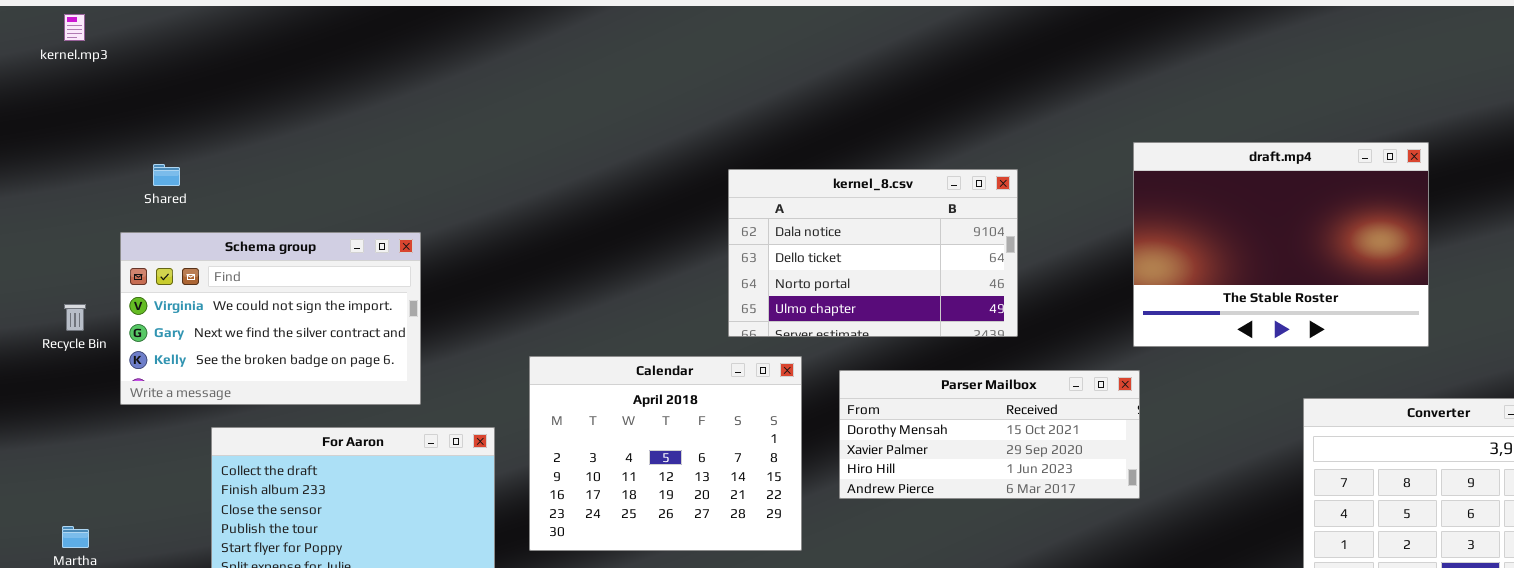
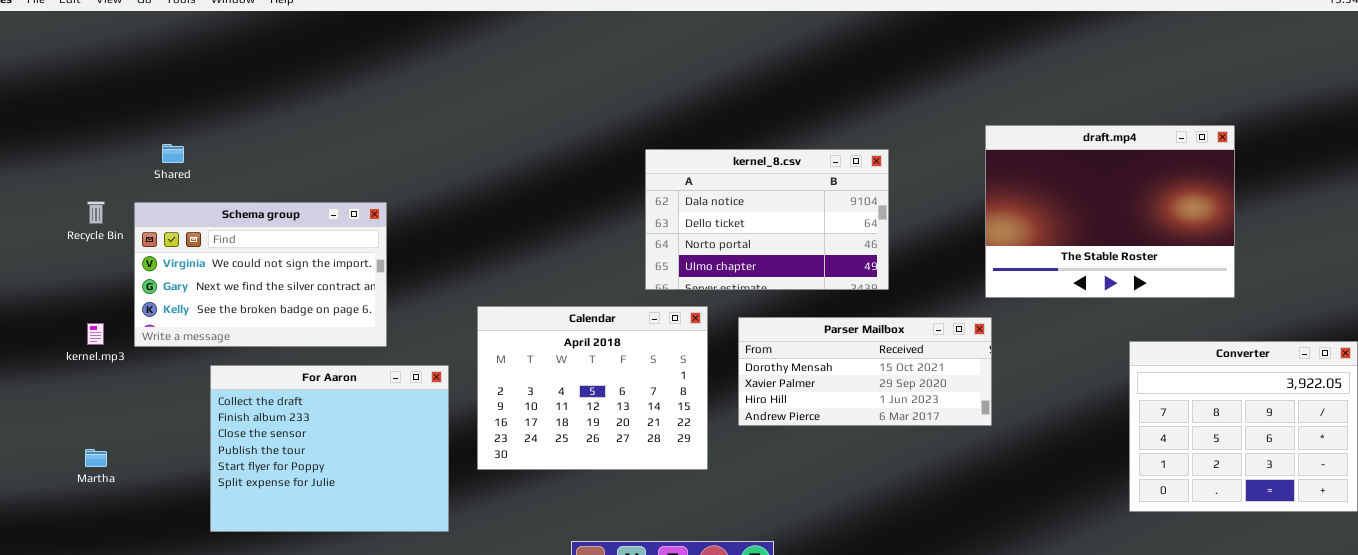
kernel.mp3: [64,14,85,41] -> [87,323,104,345], moved
Recycle Bin: [64,304,86,331] -> [87,201,105,224], moved

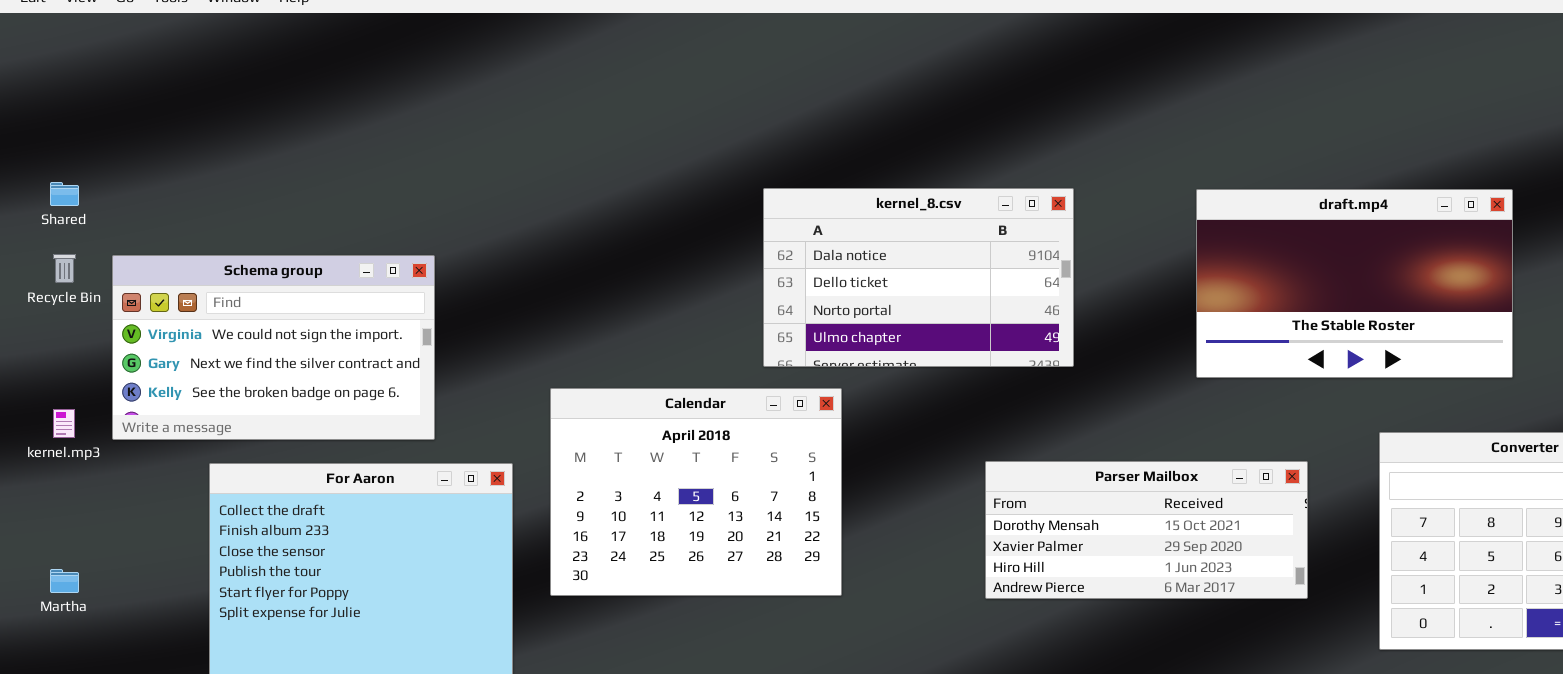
draft.mp4: [985,125,1235,298] -> [1196,189,1513,378], resized
Shared: [162,144,184,163] -> [50,182,79,206], moved
Parser Mailbox: [738,317,992,426] -> [985,461,1308,599], moved

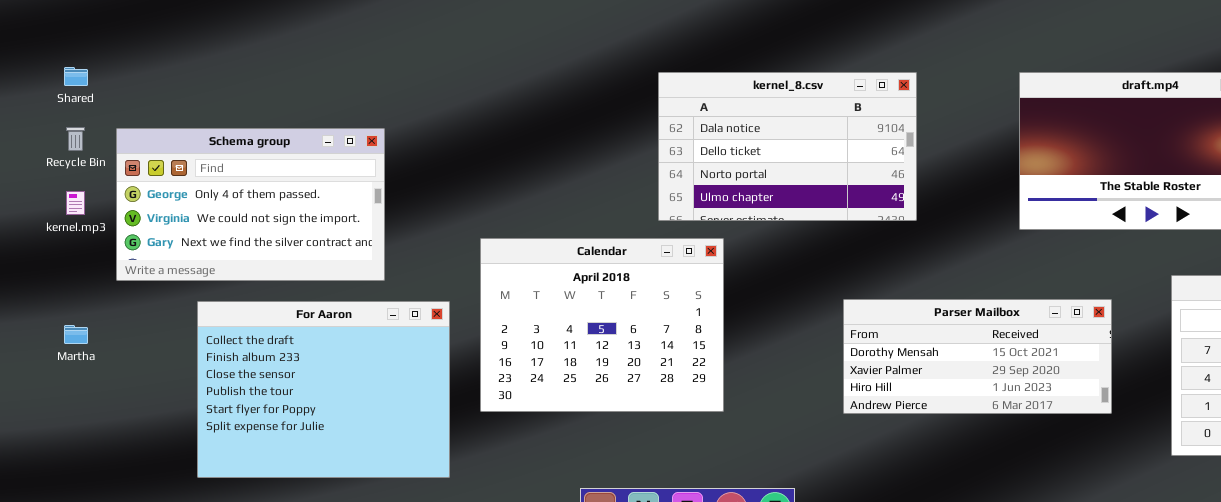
Schema group: [112,255,435,440] -> [116,128,385,281], scrolled up 1 row
kernel.mp3: [53,409,75,438] -> [66,191,85,215], moved
Martha: [50,569,79,593] -> [64,325,88,344], moved

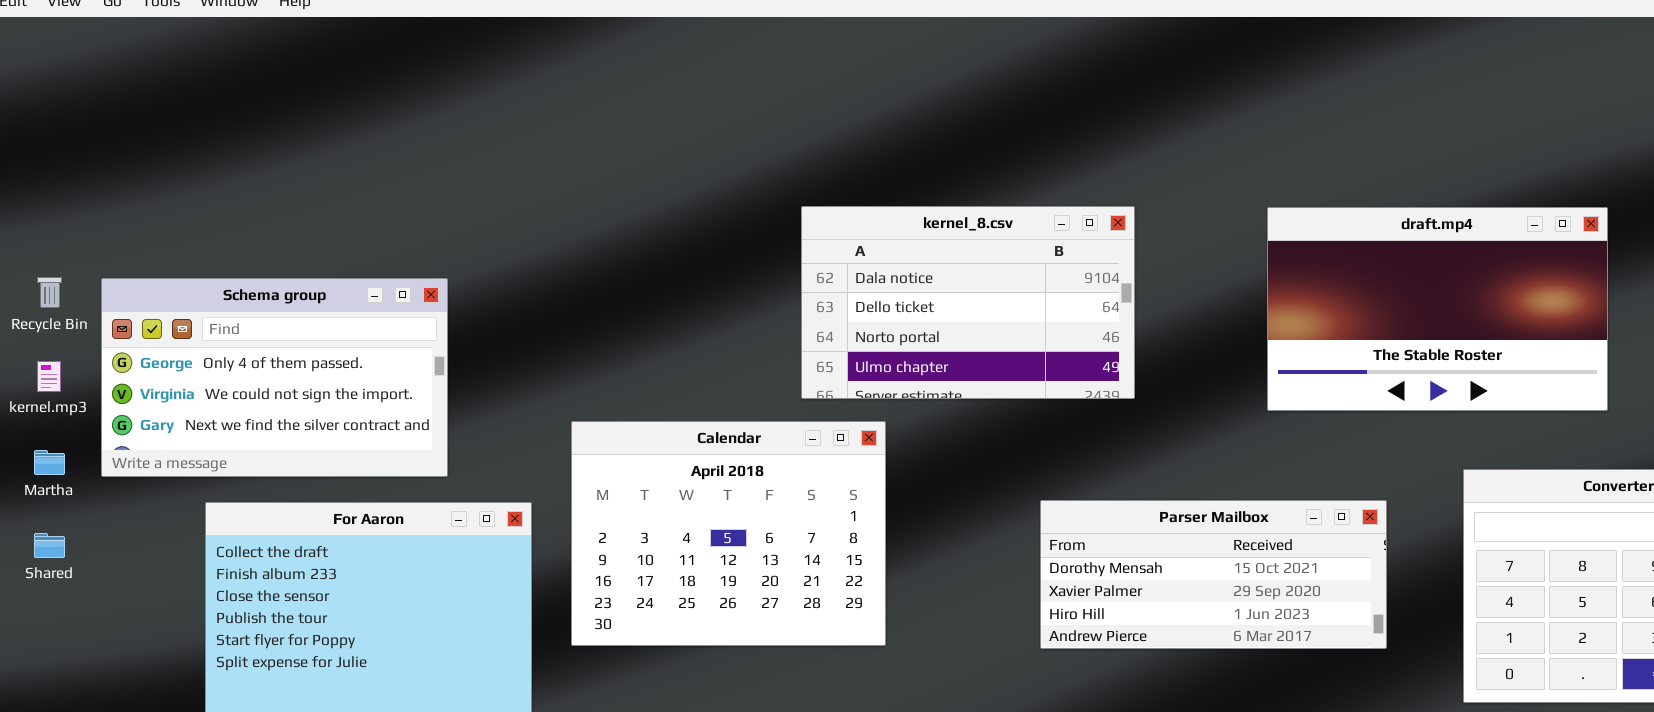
Shared: [64,67,88,86] -> [34,533,65,558], moved
Martha: [64,325,88,344] -> [34,450,65,475], moved

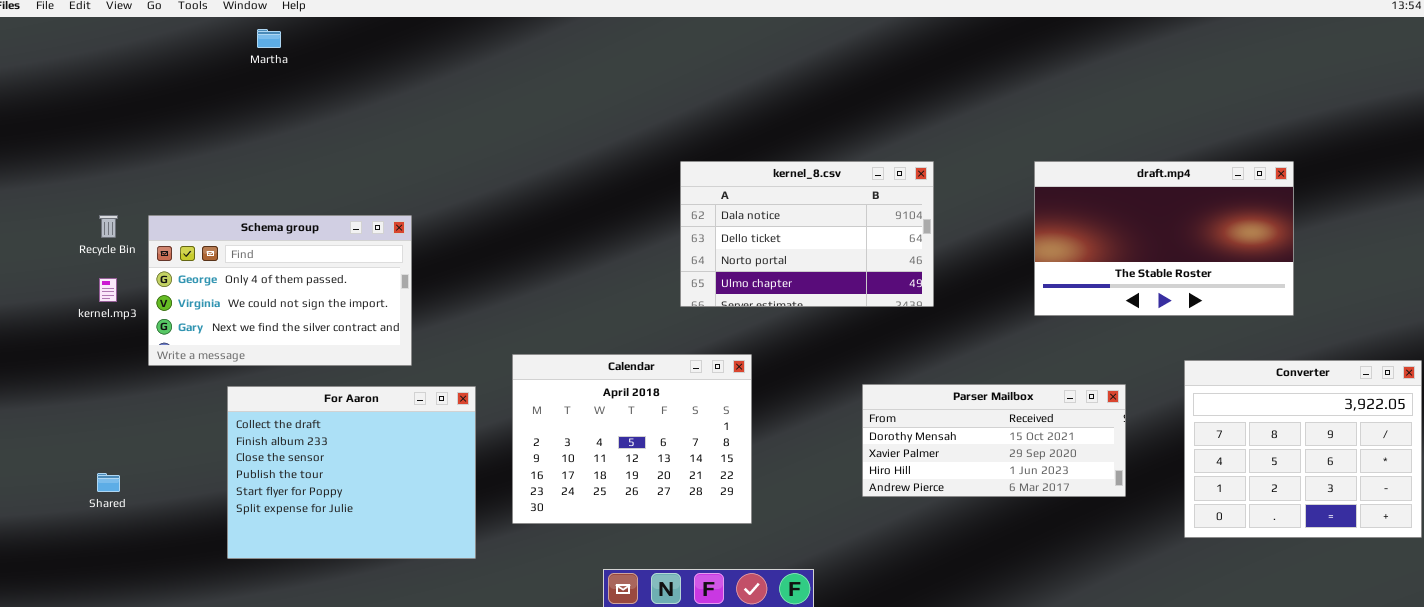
Calendar: [571,421,886,646] -> [512,354,752,524], moved
Martha: [34,450,65,475] -> [257,29,281,48], moved
Shared: [34,533,65,558] -> [97,473,120,492], moved

